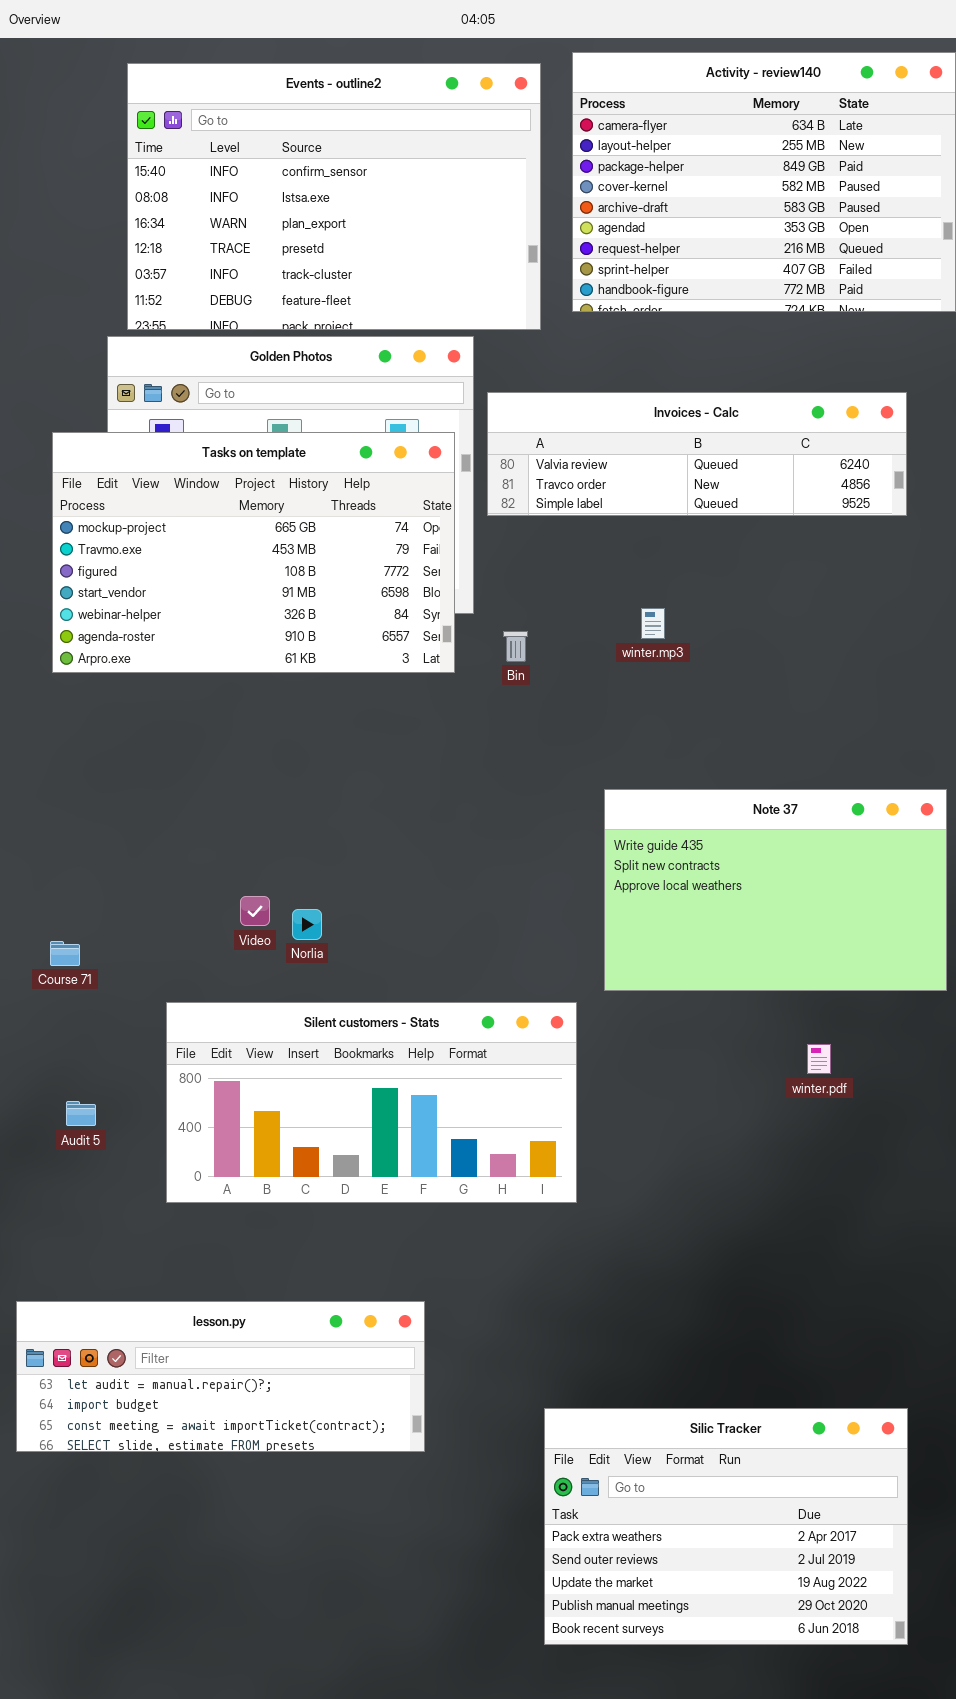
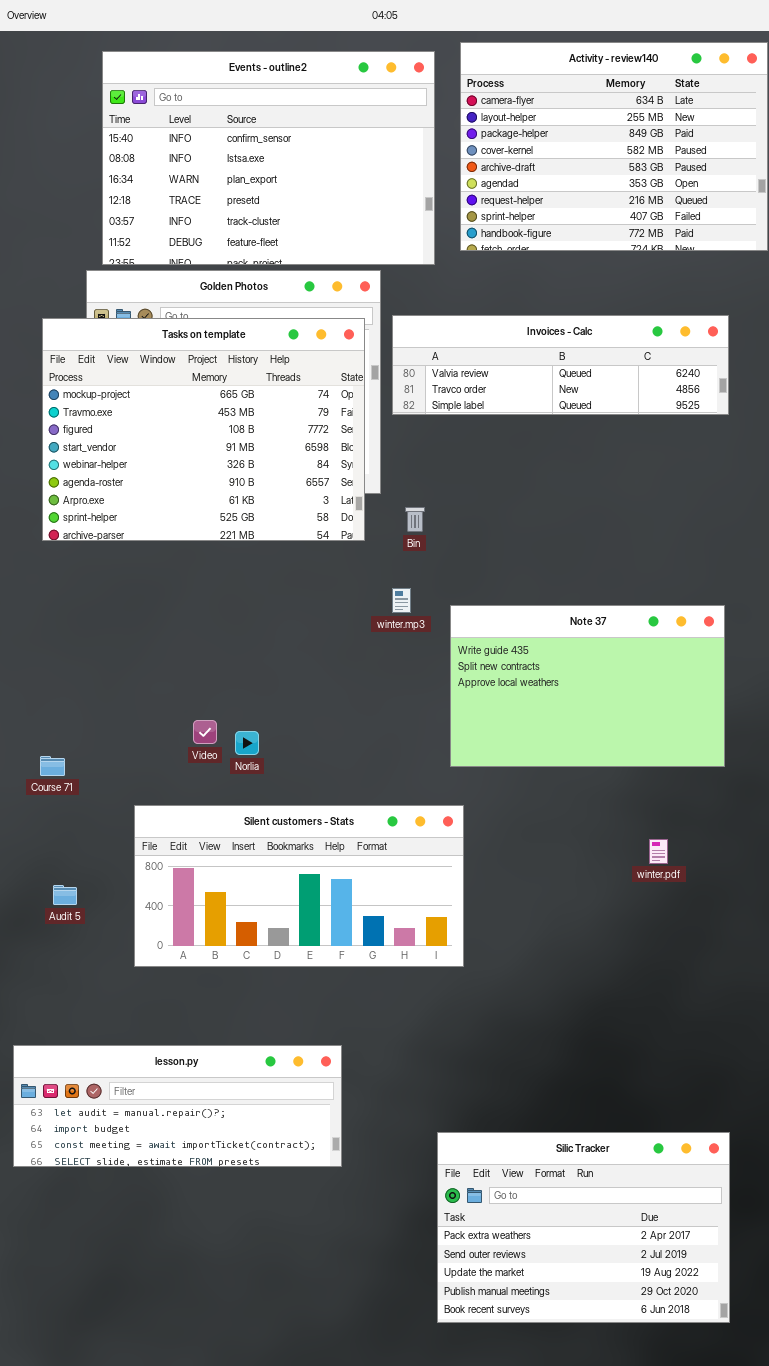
Tasks on template: [52,432,455,673] -> [42,318,365,541], resized
winter.mp3: [641,608,665,639] -> [392,588,411,613], moved
Note 37: [604,789,947,991] -> [450,605,725,767], moved

